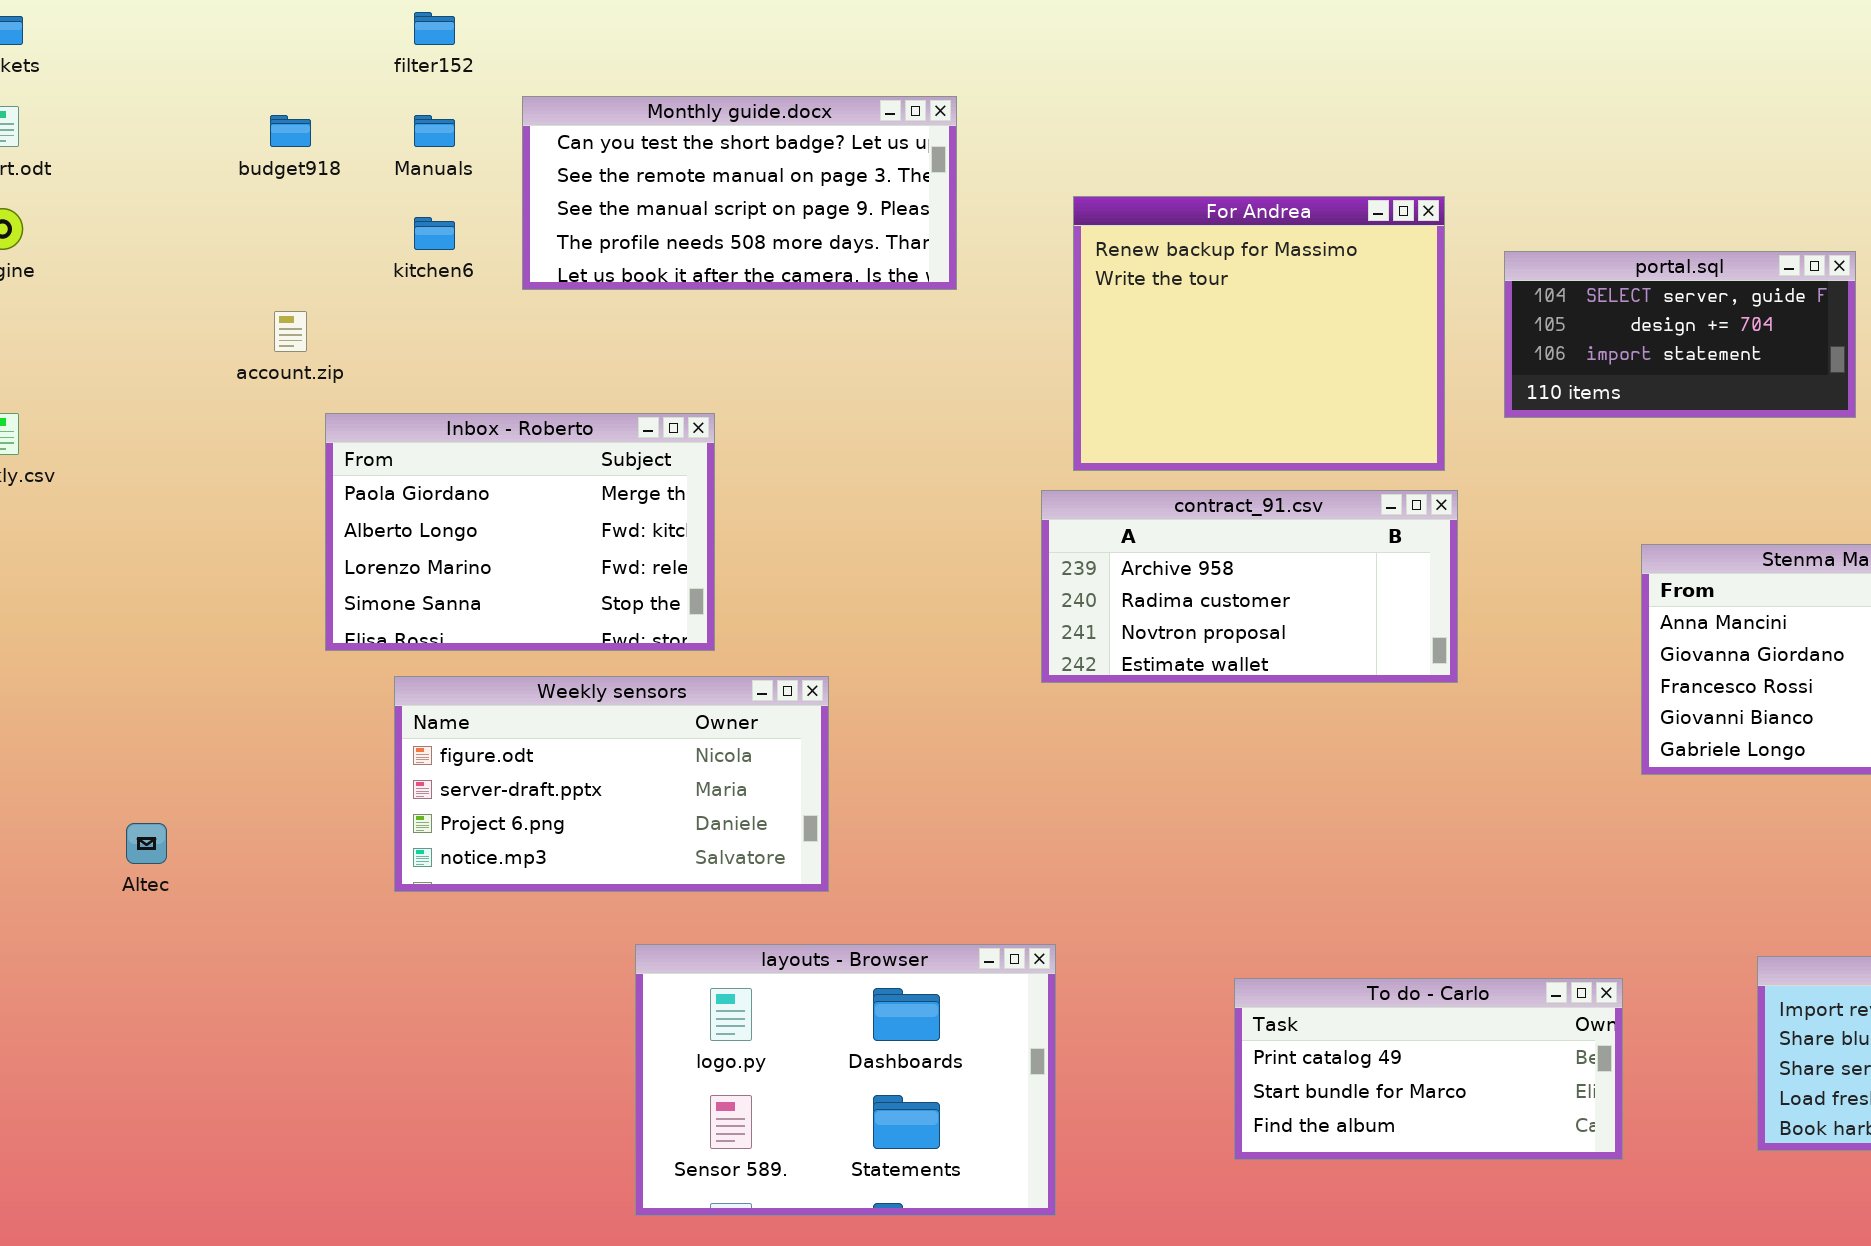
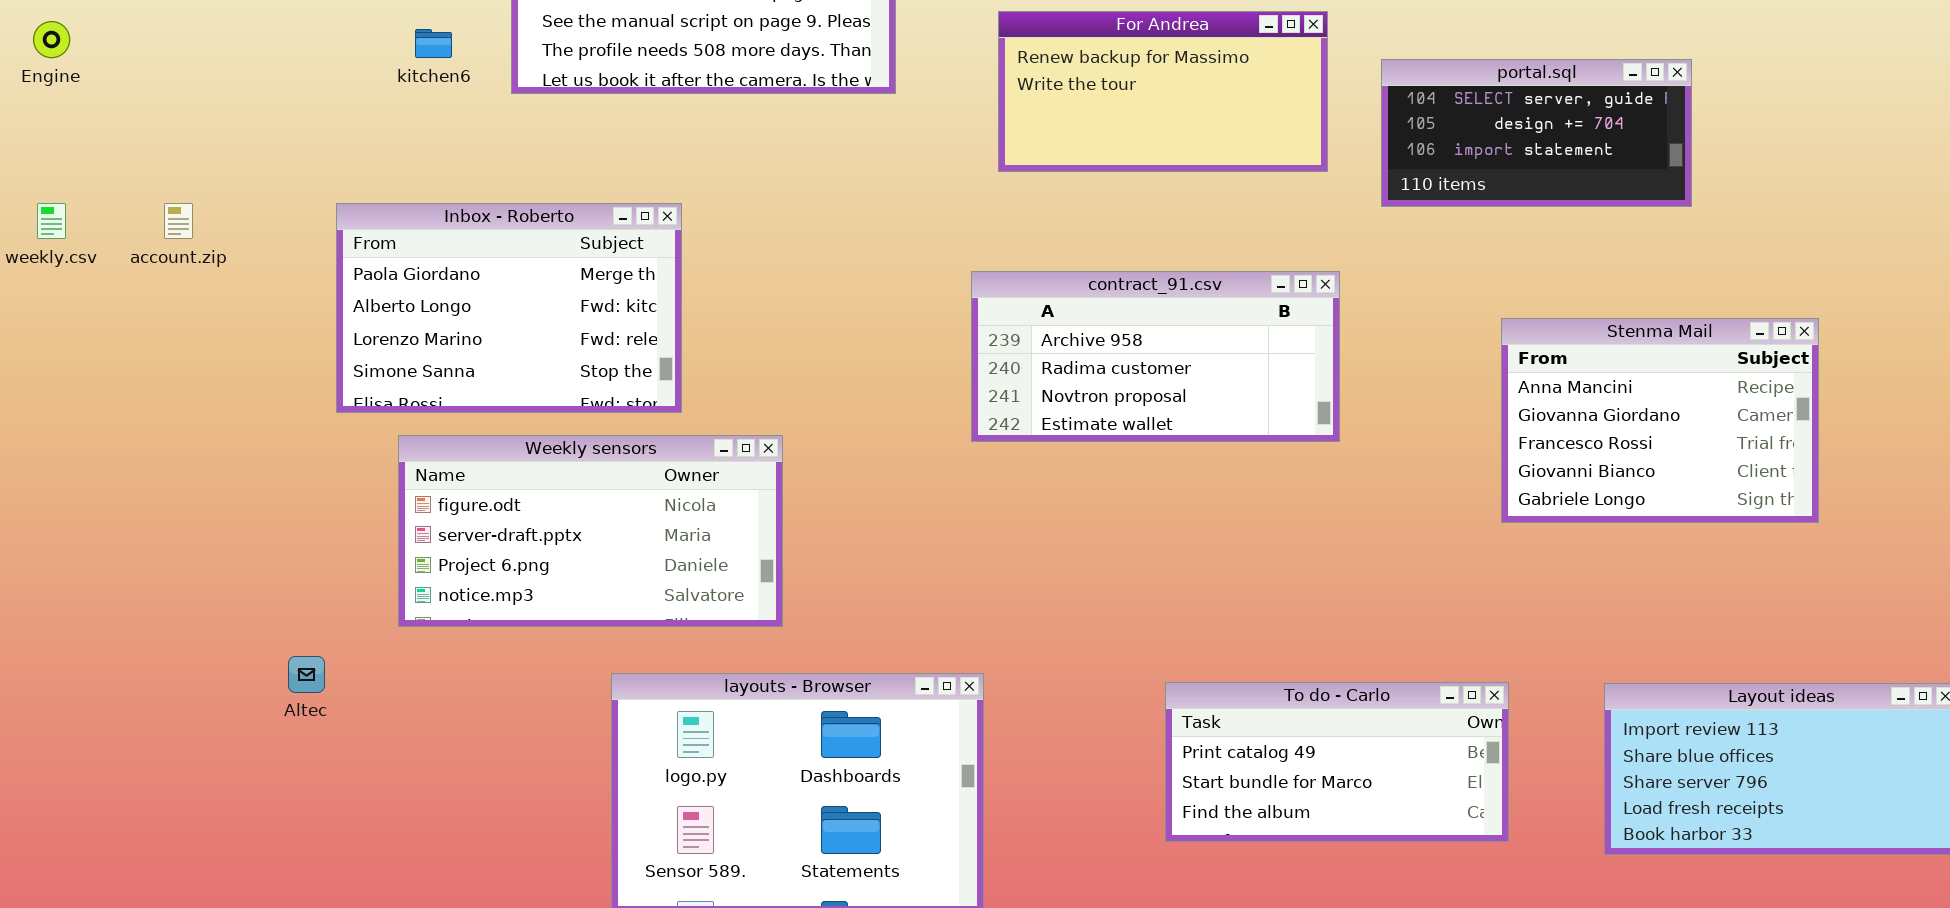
For Andrea: [1073,196,1445,471] -> [998,11,1328,172], resized
account.zip: [274,311,307,352] -> [164,203,193,239], moved
Altec: [126,823,167,864] -> [288,656,325,693], moved
To do - Carlo: [1234,978,1623,1160] -> [1165,682,1509,842], moved

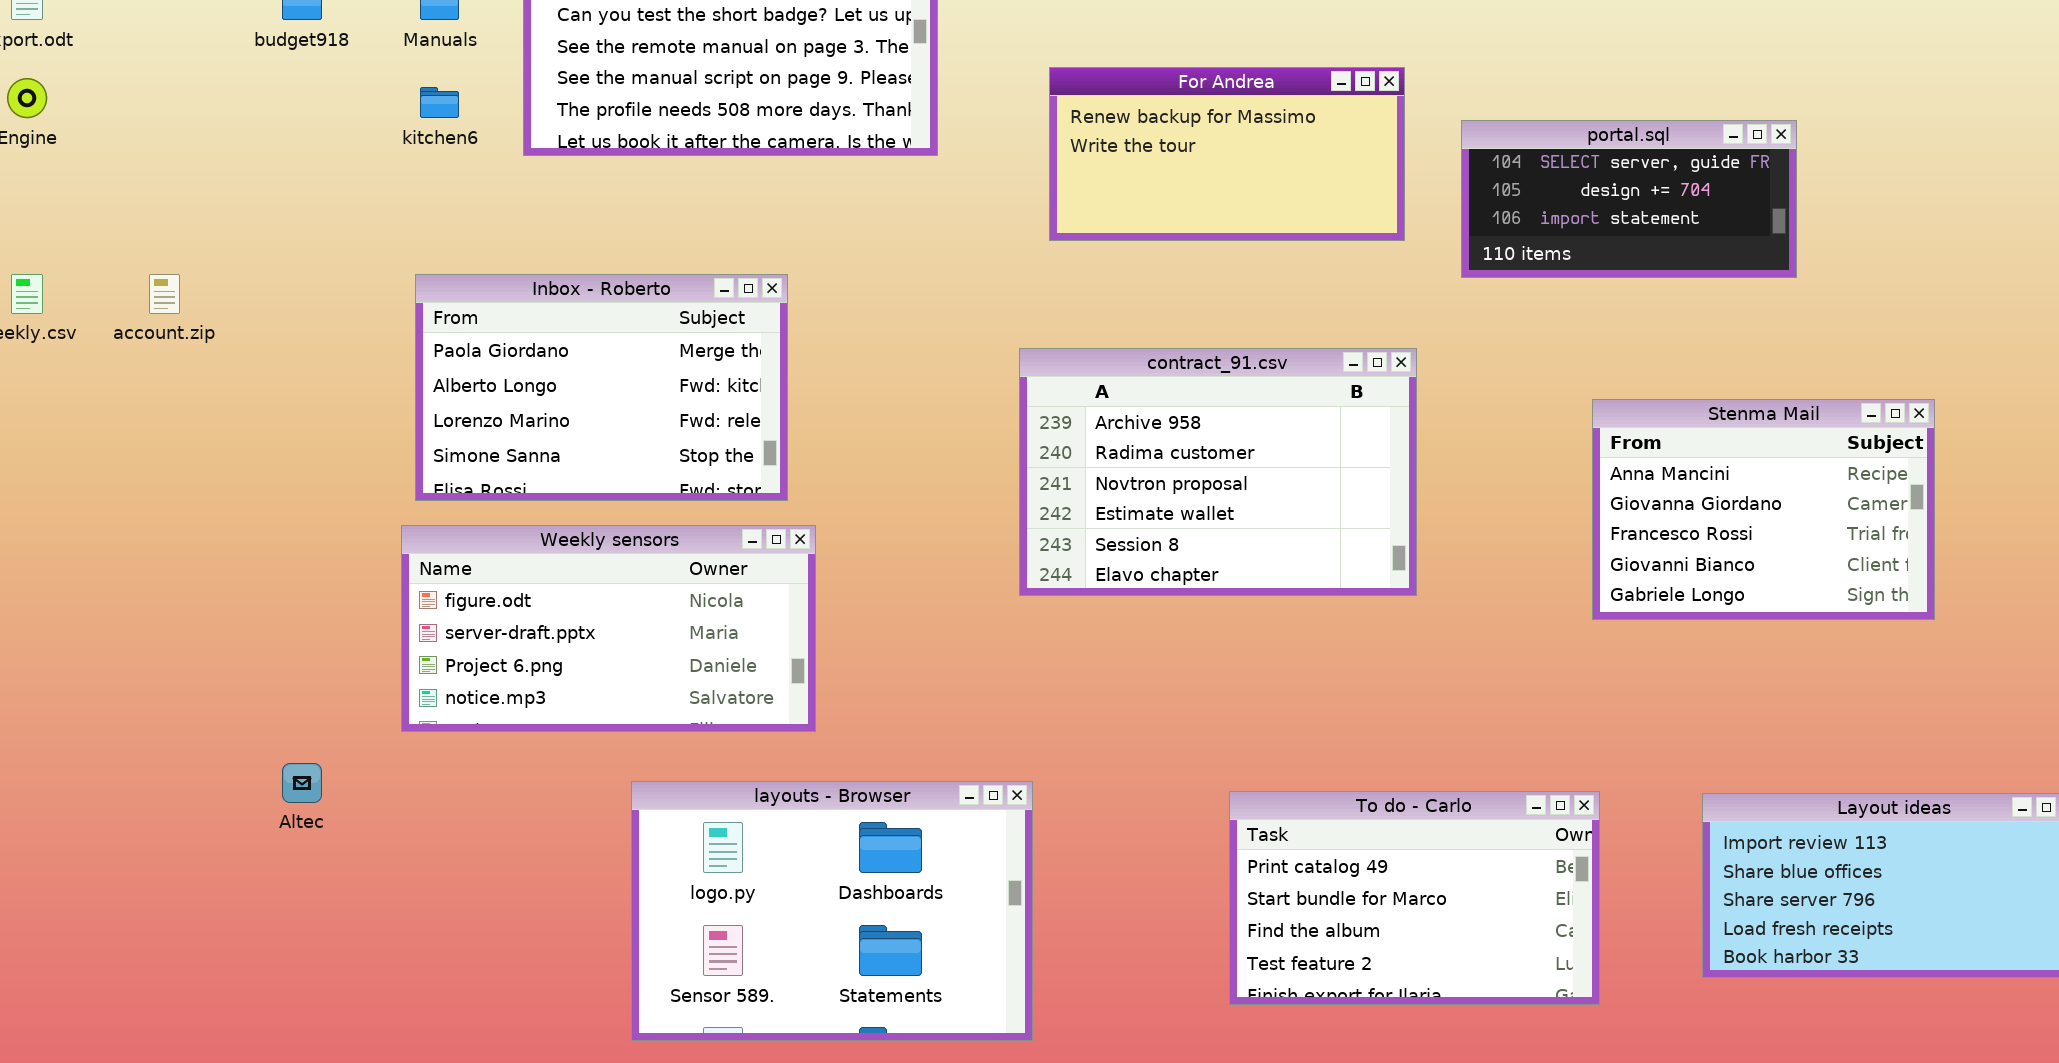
Inbox - Roberto: [336,203,682,413] -> [415,274,788,501], moved
contract_91.csv: [971,271,1340,442] -> [1019,348,1417,596], resized
To do - Carlo: [1165,682,1509,842] -> [1229,791,1600,1005], resized

